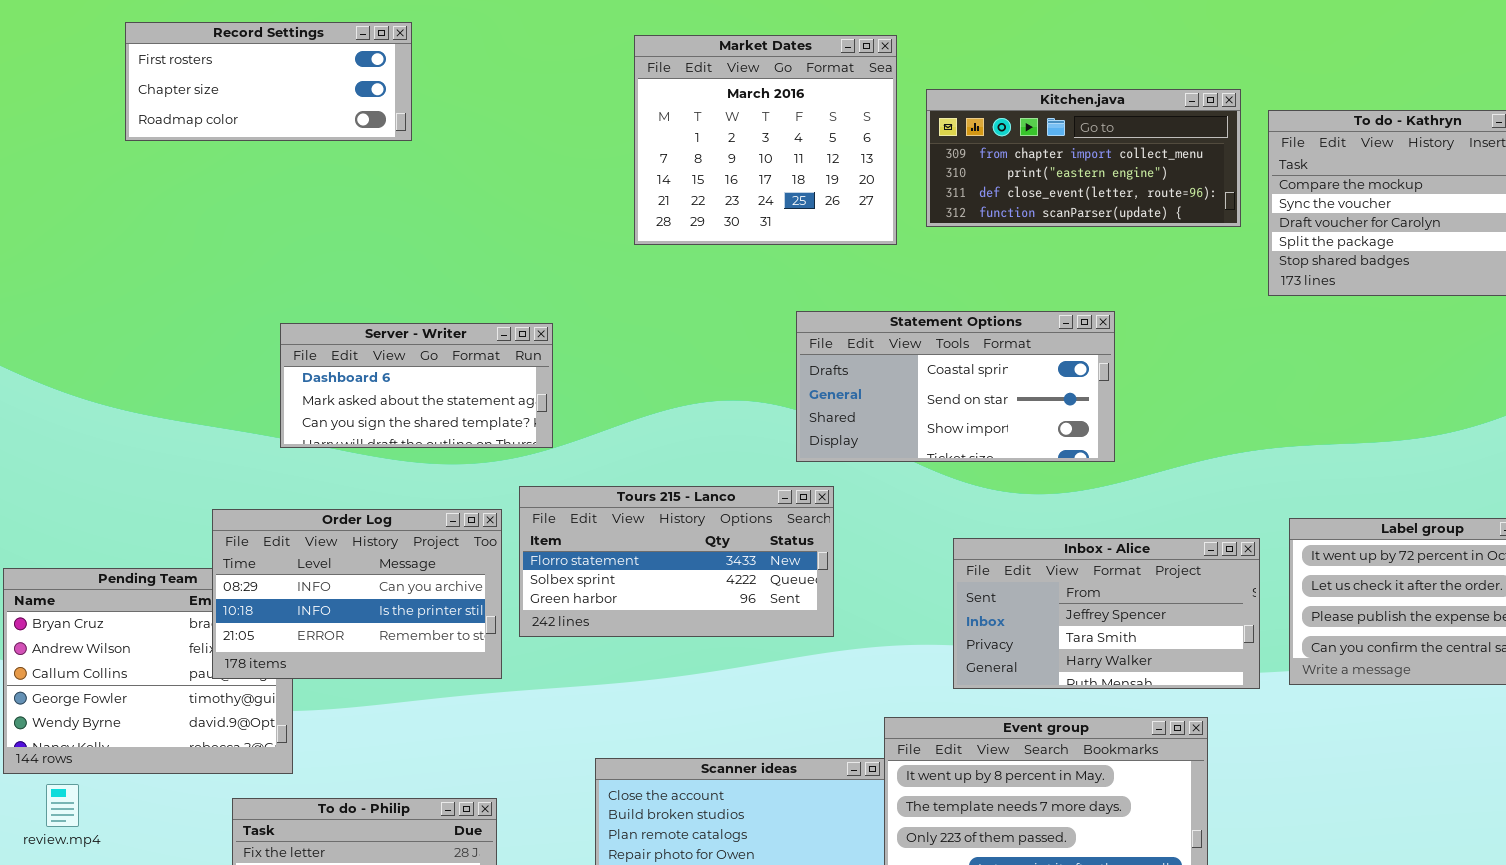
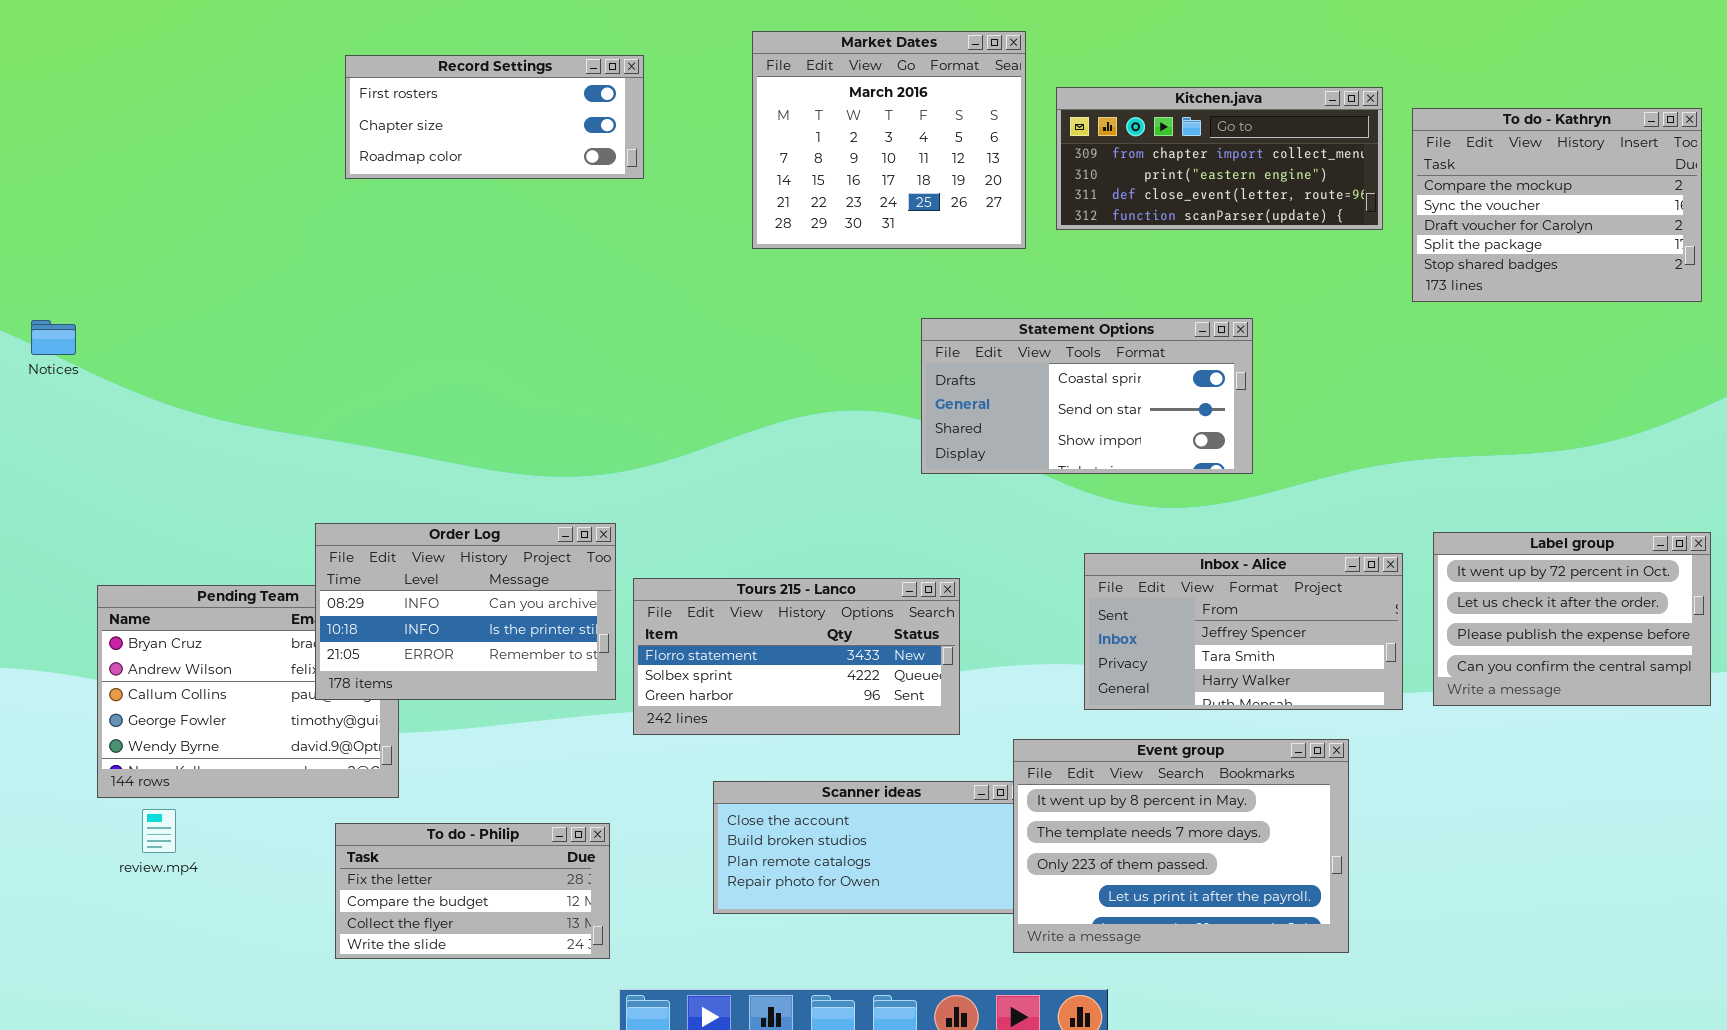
Record Settings: [125,22,412,141] -> [345,55,644,179], moved
Server - Writer: [280,323,553,448] -> none, closed
Tours 215 - Lanco: [519,486,834,637] -> [633,578,960,735], moved

